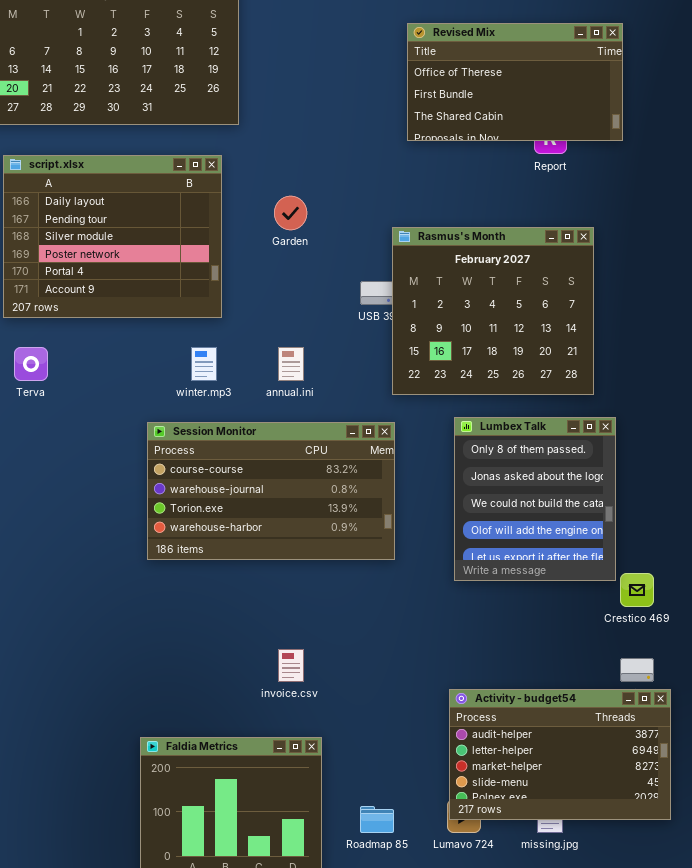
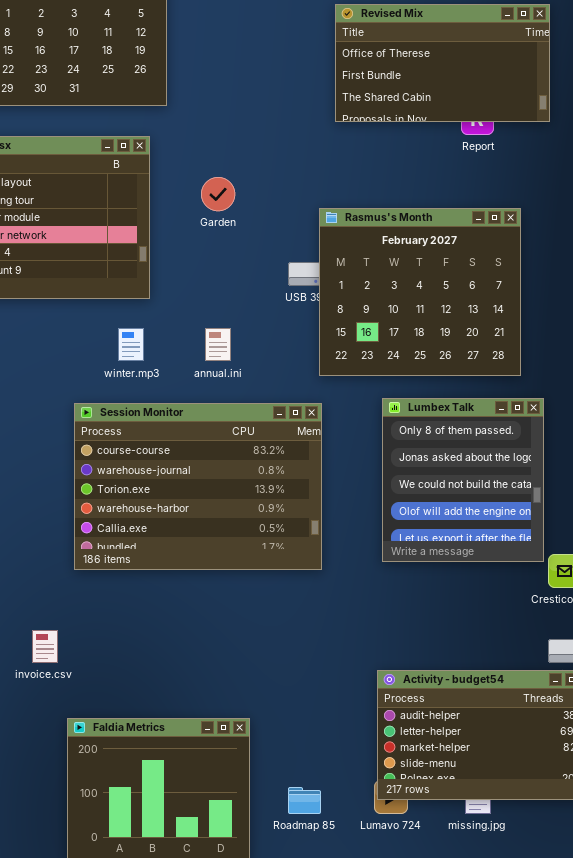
Session Monitor: [147,422,395,560] -> [74,403,322,570], resized
invoice.csv: [278,649,304,682] -> [32,630,58,663], moved

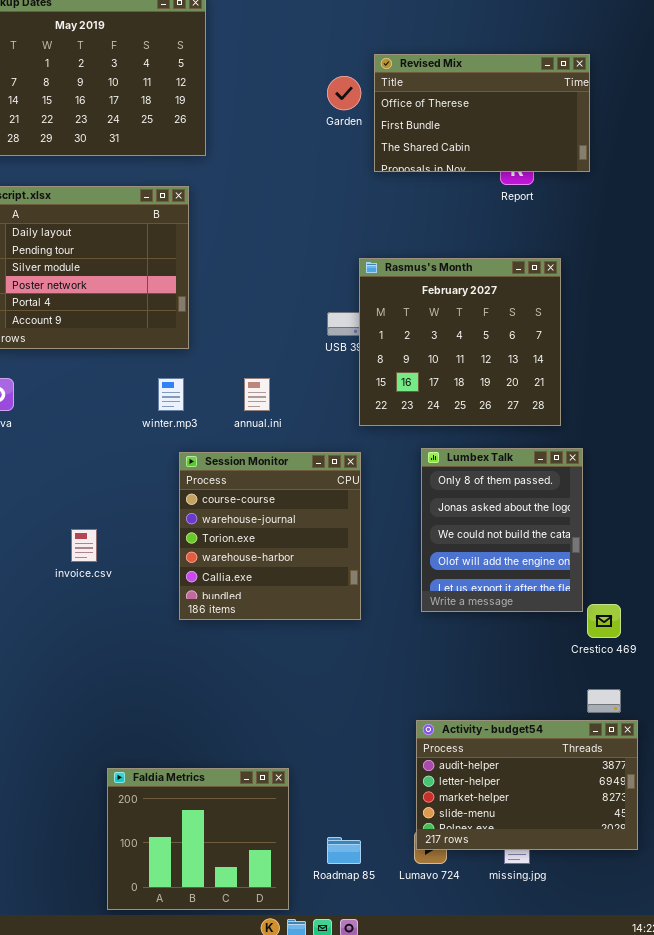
Garden: [201,177,235,211] -> [327,76,361,110], moved
Session Monitor: [74,403,322,570] -> [179,452,361,620], resized
invoice.csv: [32,630,58,663] -> [71,529,97,562], moved

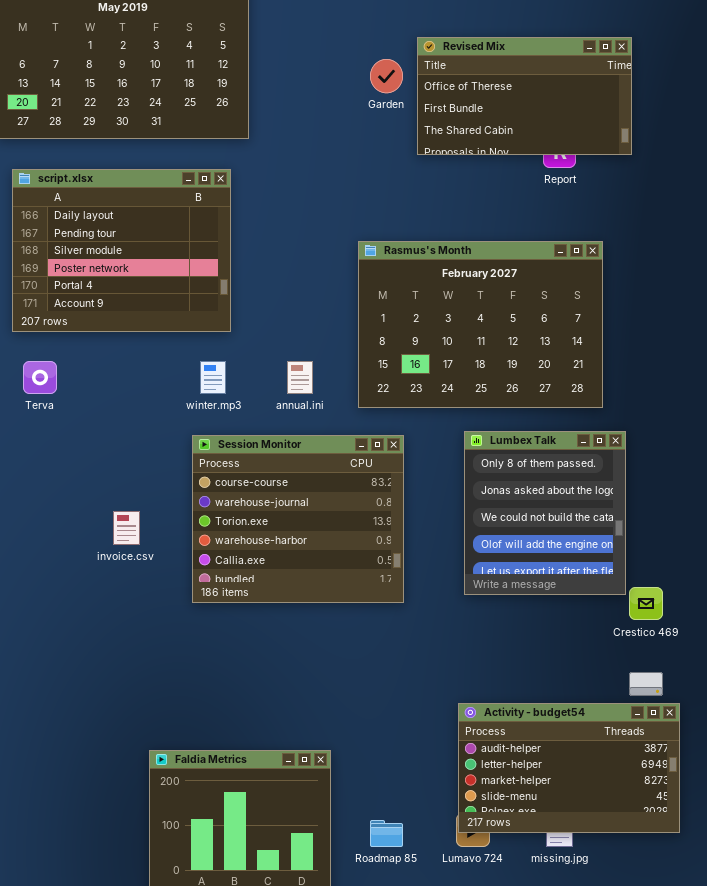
Rasmus's Month: [359,258,561,426] -> [358,241,603,408], resized
Session Monitor: [179,452,361,620] -> [192,435,404,603], resized

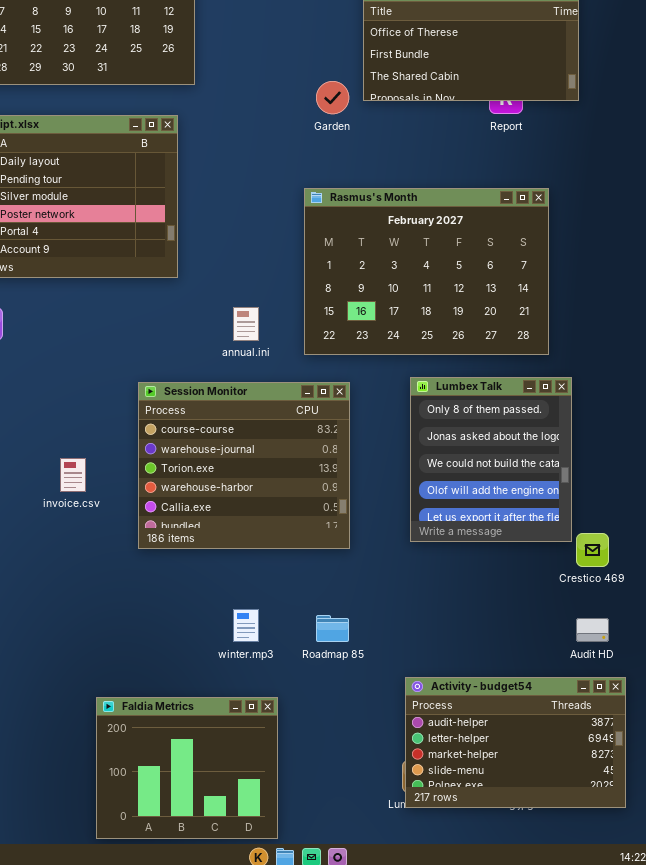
Garden: [370,59,403,93] -> [316,81,349,114], moved
winter.mp3: [200,361,226,394] -> [233,609,259,642], moved
Activity - budget54: [458,703,680,833] -> [405,677,626,808], moved
Roadmap 85: [370,820,403,847] -> [316,615,349,642], moved

